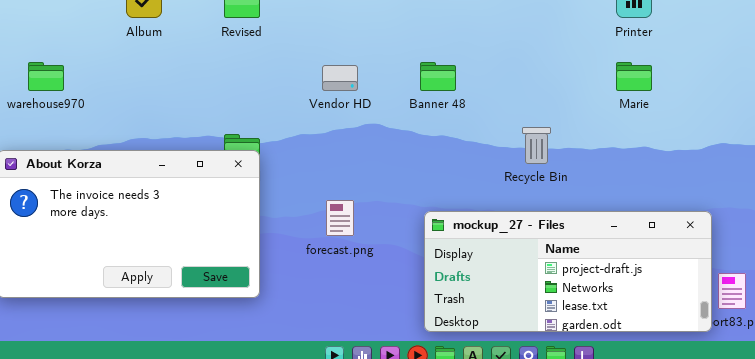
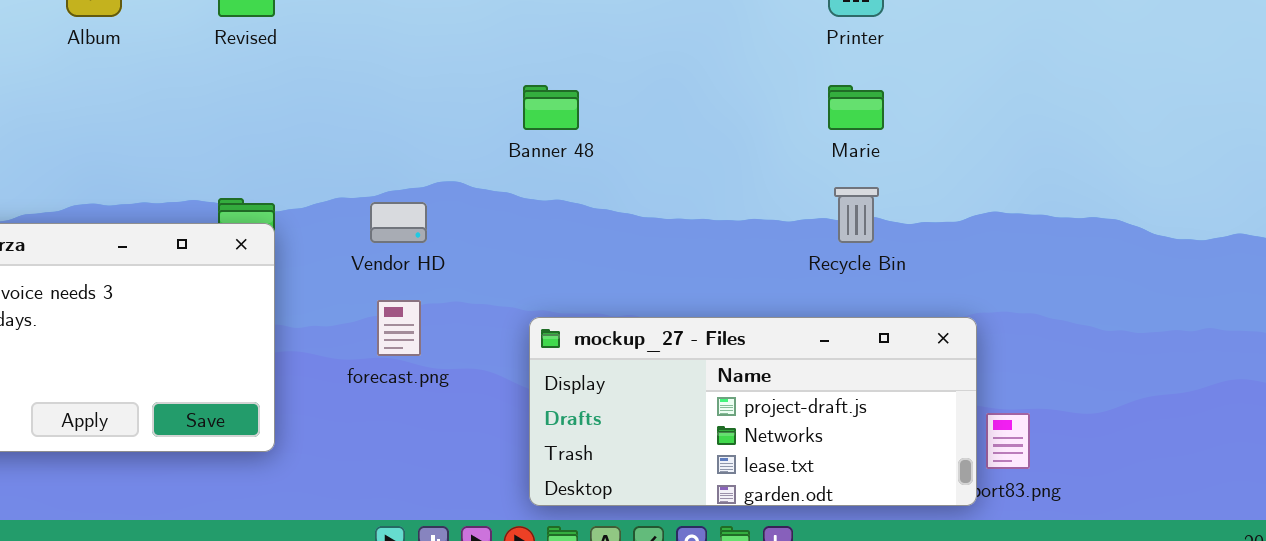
Vendor HD: [322,65,358,91] -> [370,202,427,243], moved
Recycle Bin: [522,127,551,164] -> [834,187,879,243], moved

